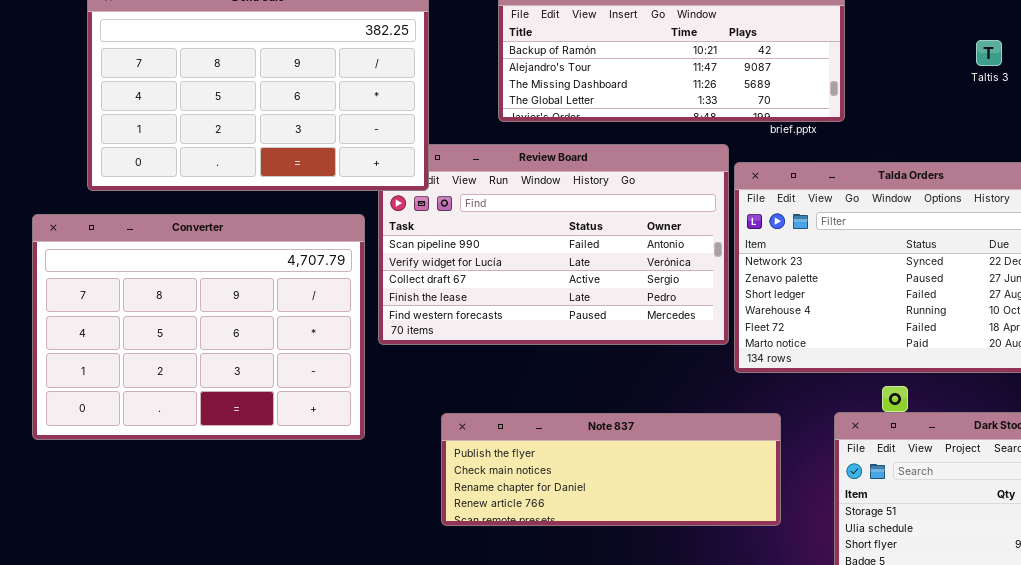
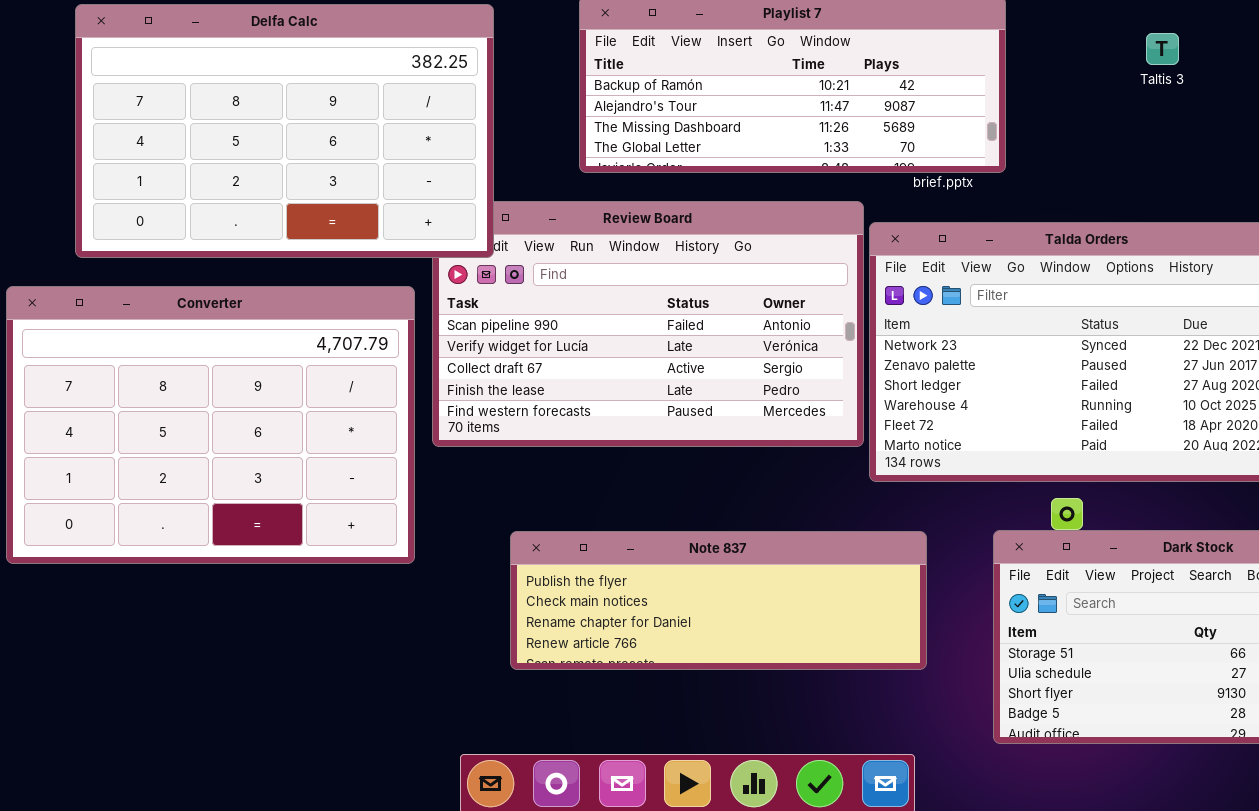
Taltis 3: [976,40,1002,66] -> [1146,33,1179,65], moved

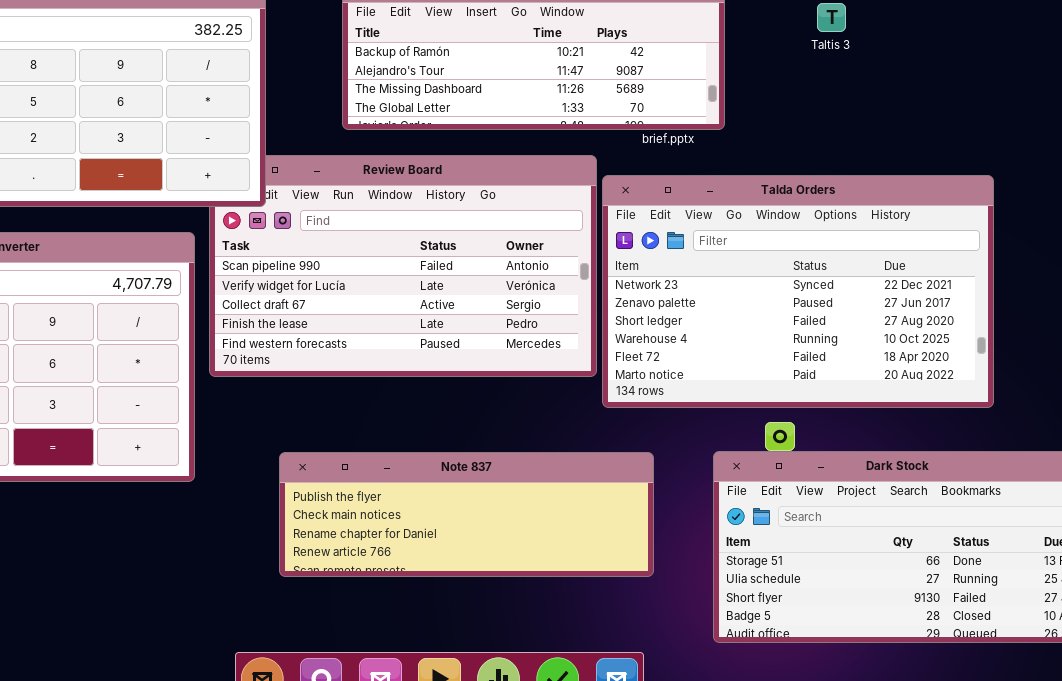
Taltis 3: [1146,33,1179,65] -> [817,3,846,32], moved

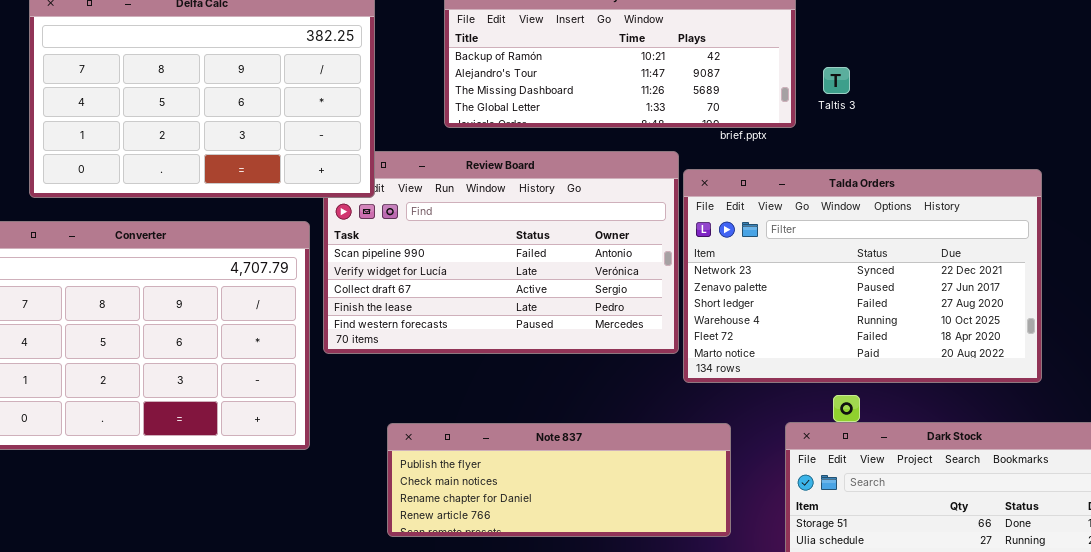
Taltis 3: [817,3,846,32] -> [823,67,850,94], moved

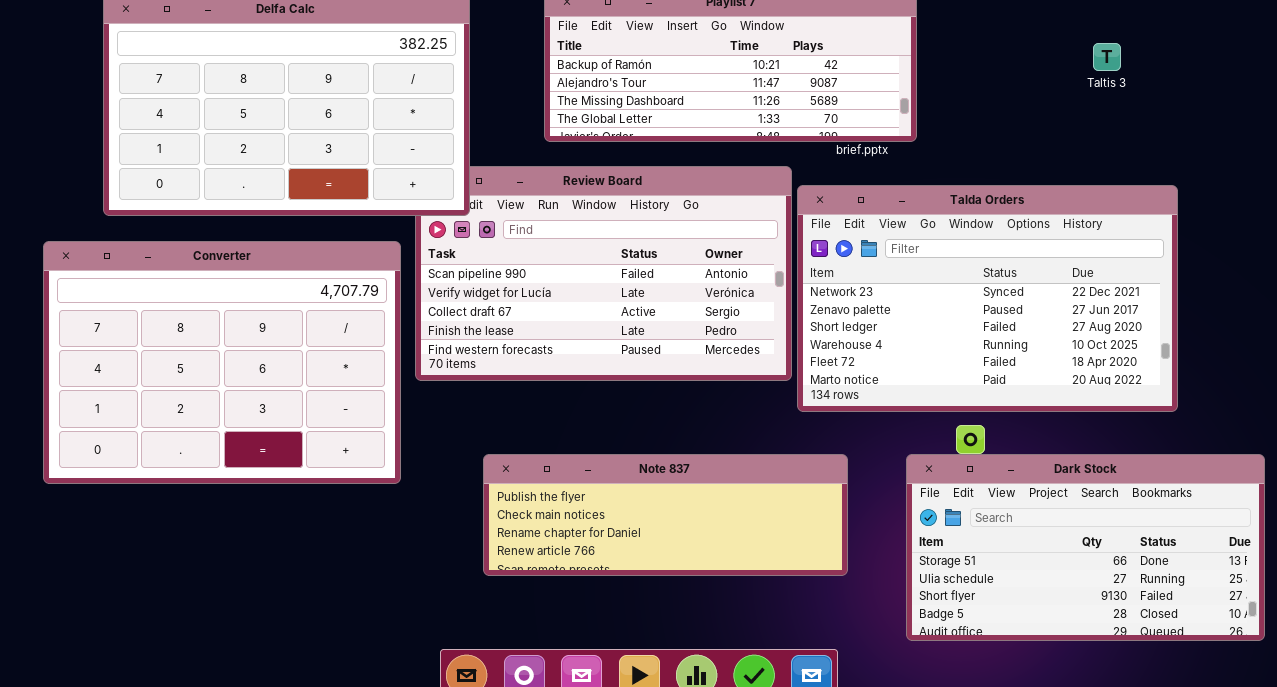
Taltis 3: [823,67,850,94] -> [1093,43,1121,71], moved

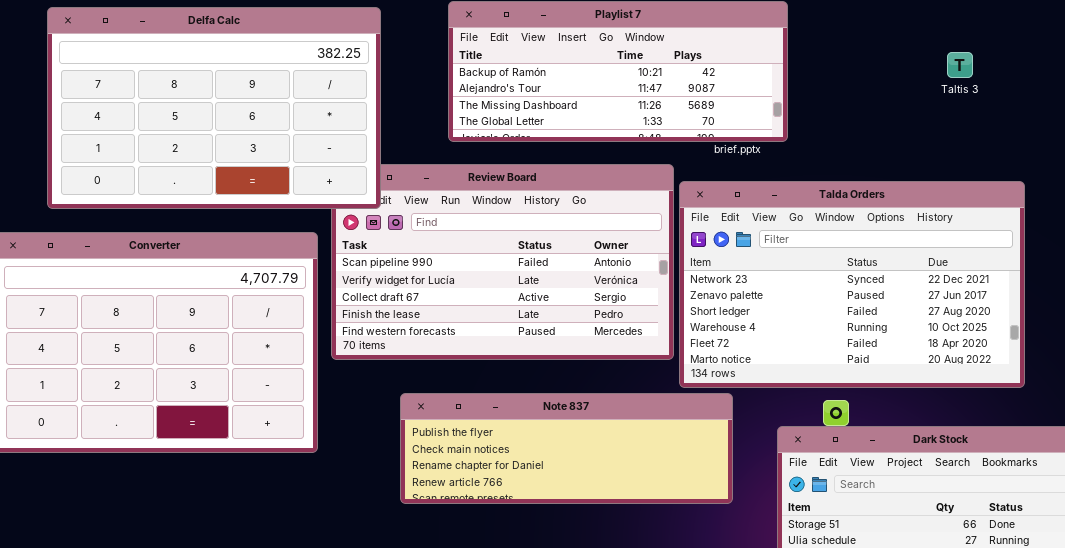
Note 837: [483,454,848,576] -> [400,393,733,504], moved

